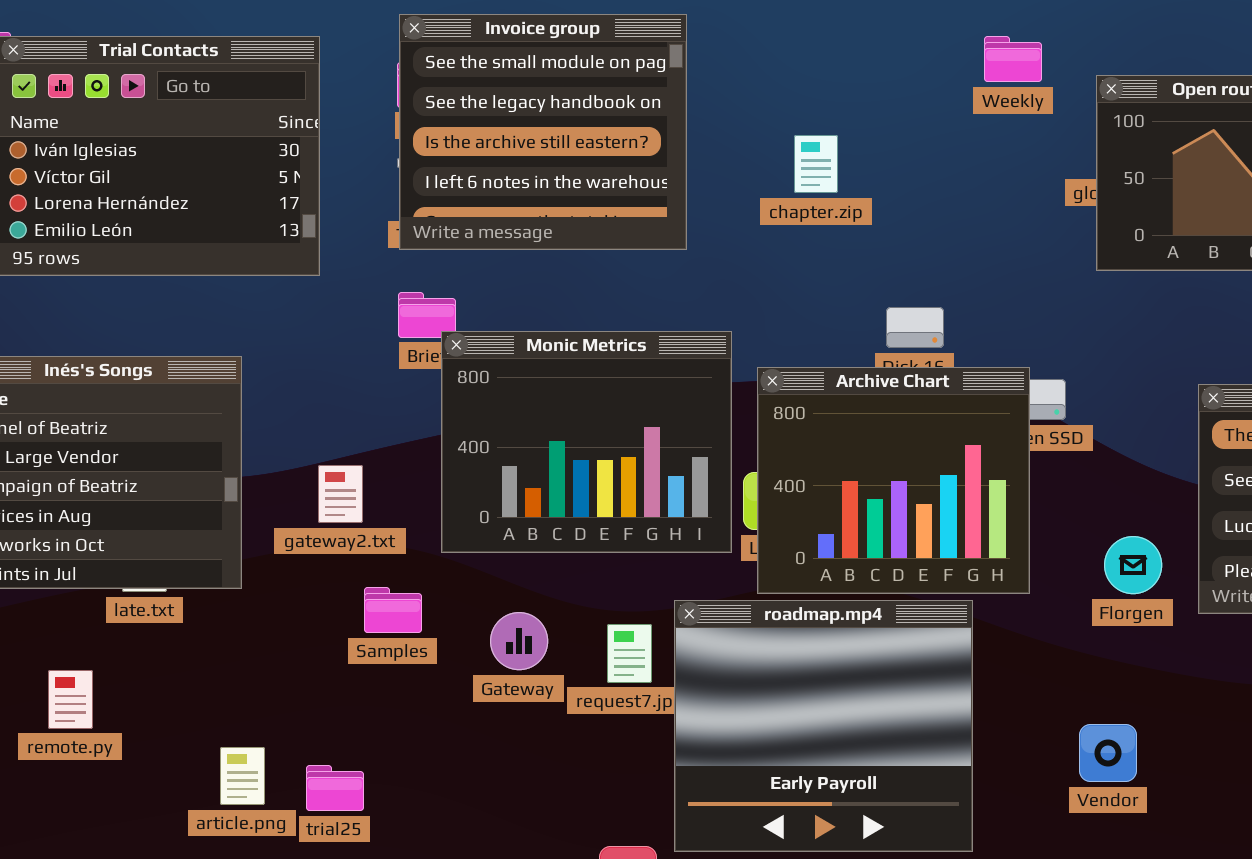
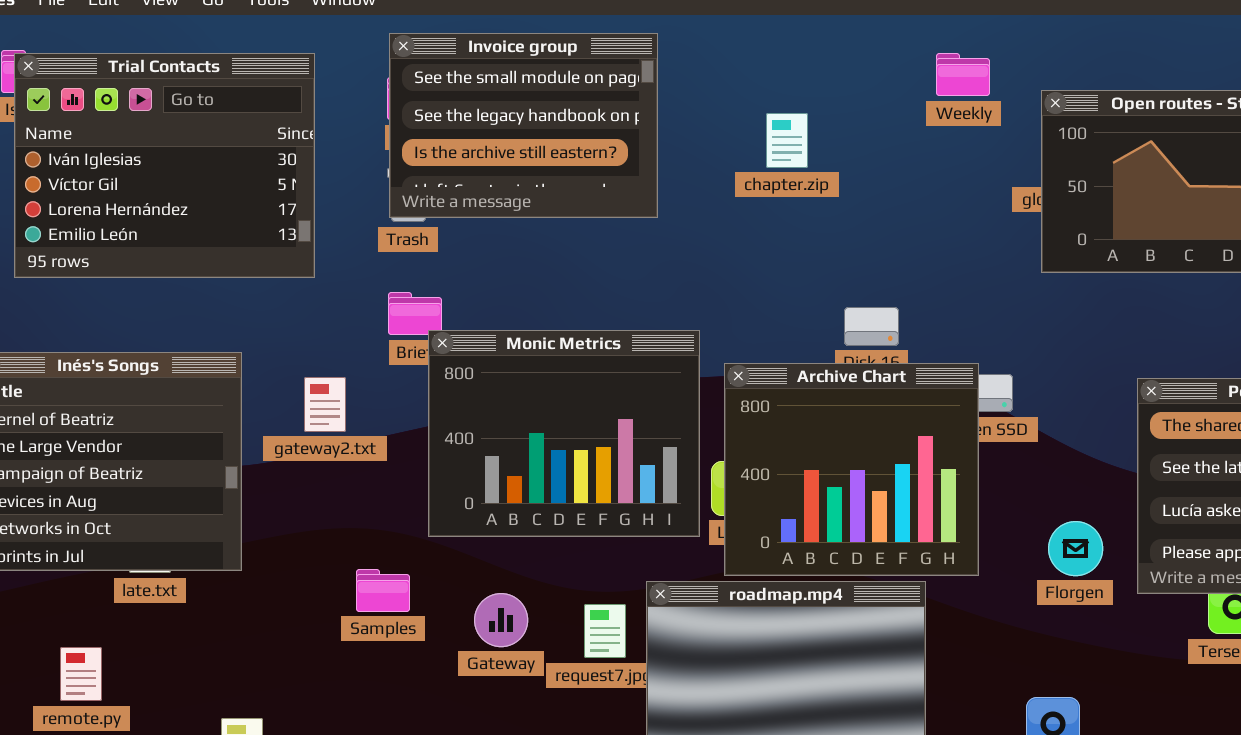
Invoice group: [399,14,687,250] -> [389,33,658,218], resized
chapter.zip: [794,135,838,193] -> [766,113,808,168], moved
gateway2.txt: [318,465,363,523] -> [304,377,346,432], moved

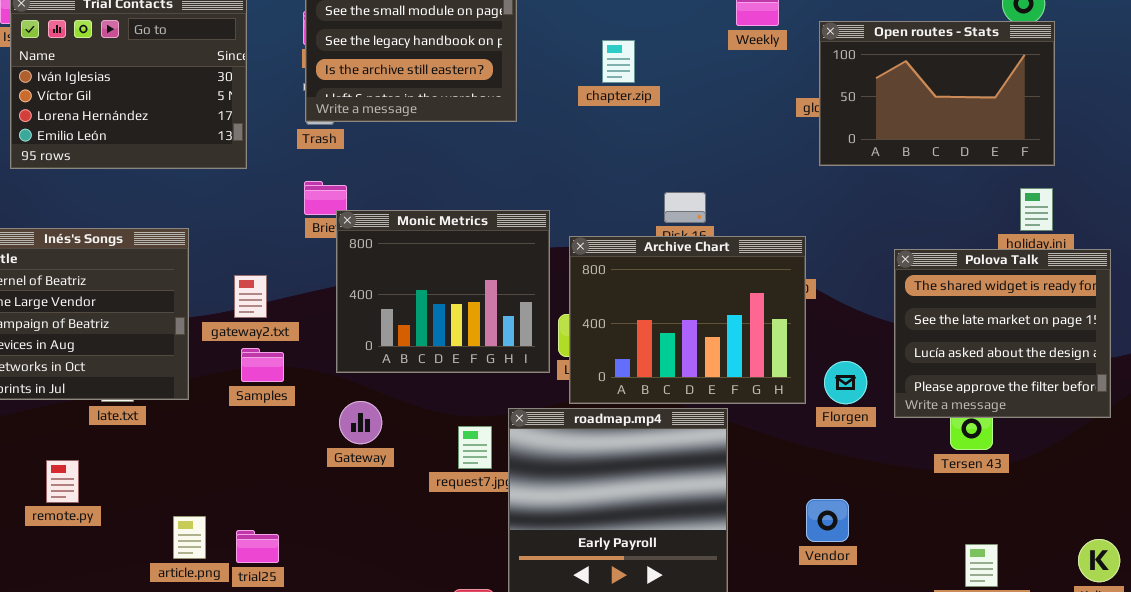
Archive Chart: [724,363,979,576] -> [569,236,806,404], resized
gateway2.txt: [304,377,346,432] -> [234,275,267,318], moved
Samples: [356,569,410,612] -> [241,348,284,382], moved
Gateway: [474,593,528,647] -> [339,401,382,444], moved

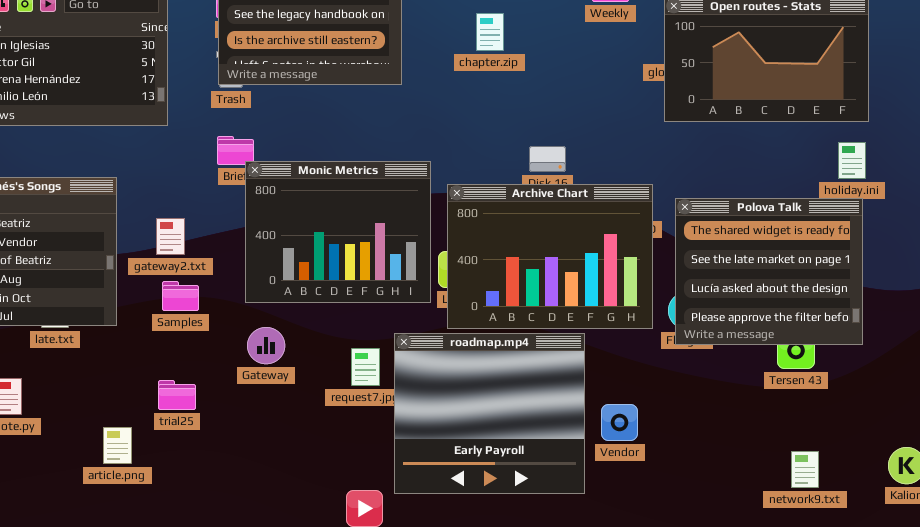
Polova Talk: [894,249,1111,418] -> [675,198,863,345], moved
Vendor: [806,499,849,542] -> [601,404,638,441], moved
trial25: [236,530,279,563] -> [158,380,196,410], moved

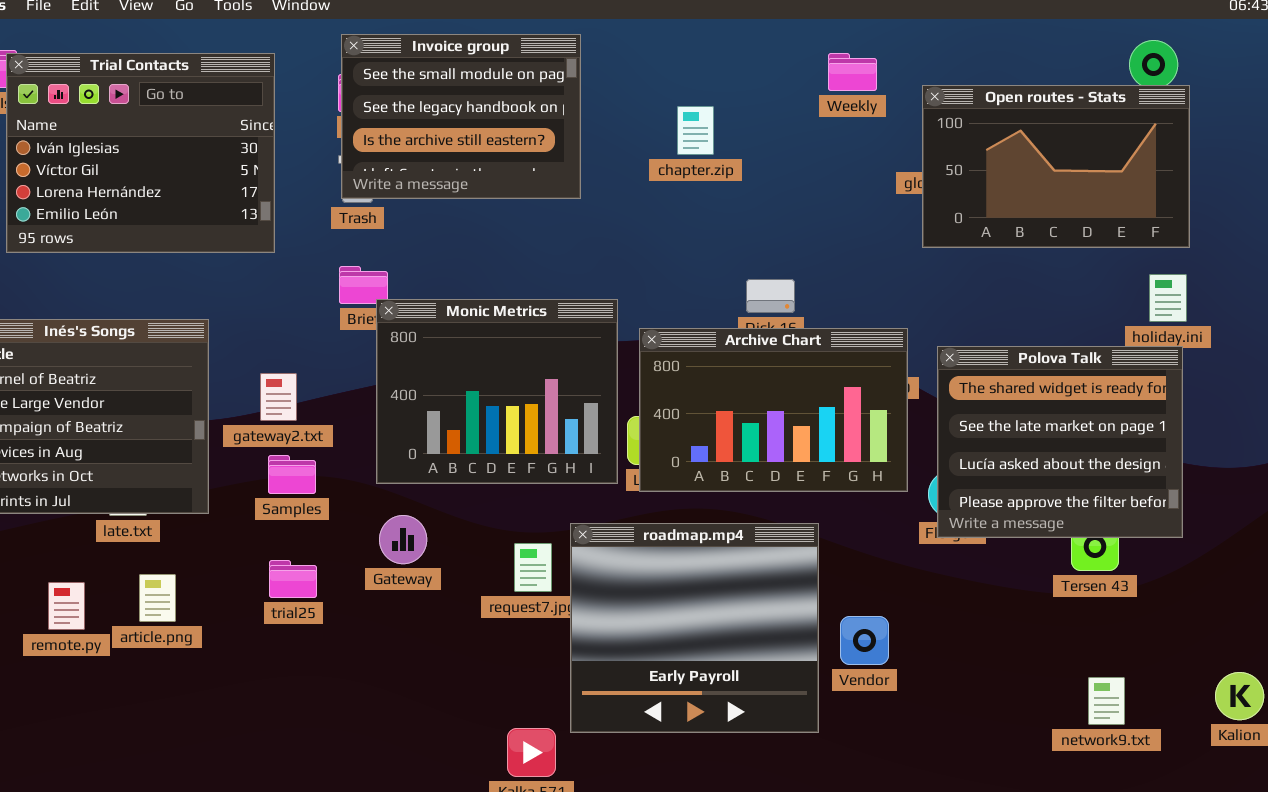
Archive Chart: [447,184,653,329] -> [639,328,908,492], resized
trial25: [158,380,196,410] -> [269,560,317,598], moved
article.png: [103,427,132,464] -> [139,574,176,622], moved

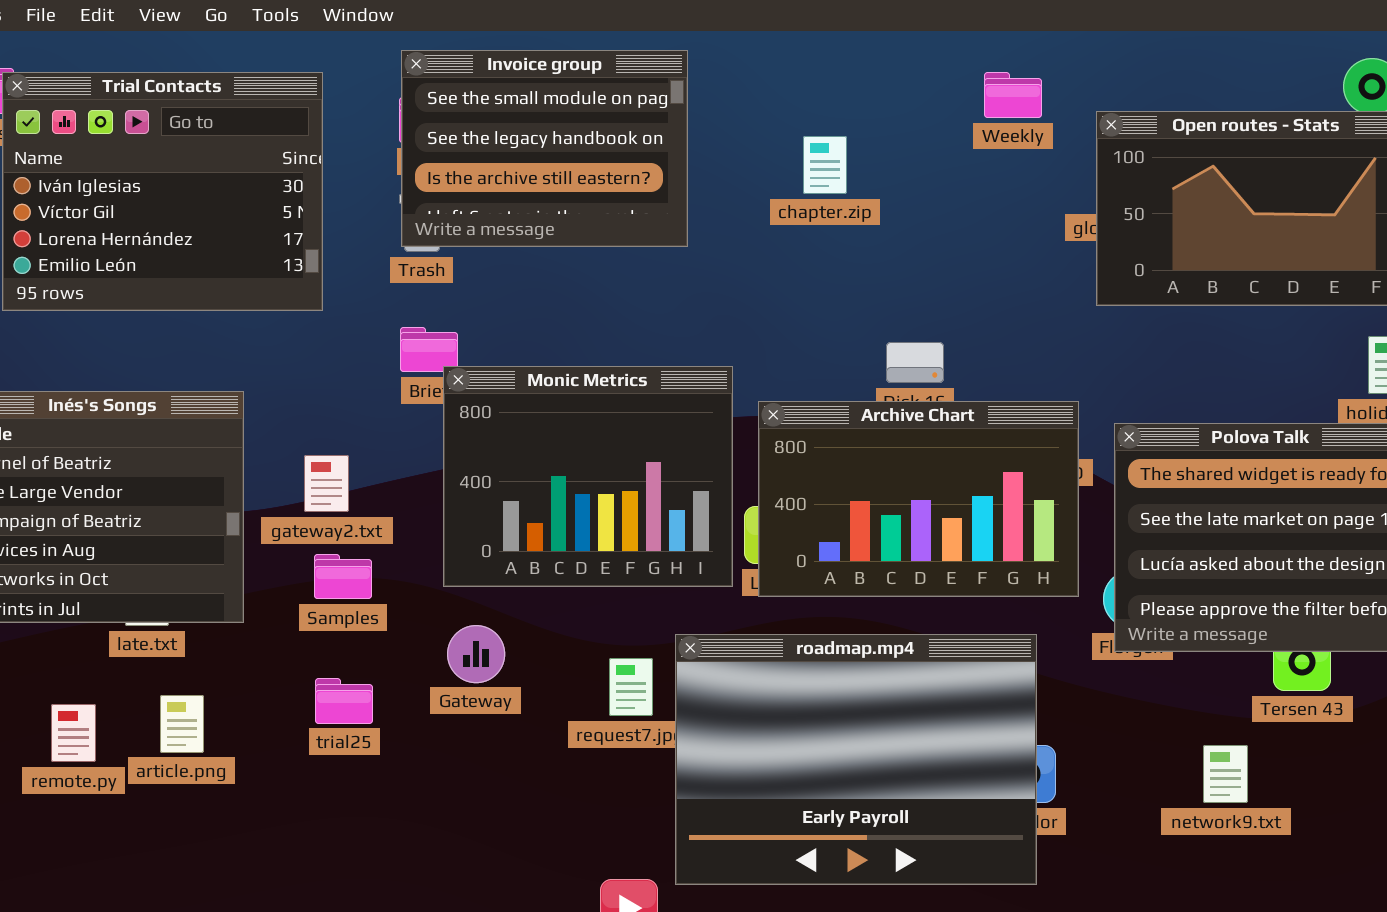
roadmap.mp4: [570,523,819,733] -> [675,634,1037,885], resized
network9.txt: [1088,677,1125,725] -> [1203,745,1248,803], moved

